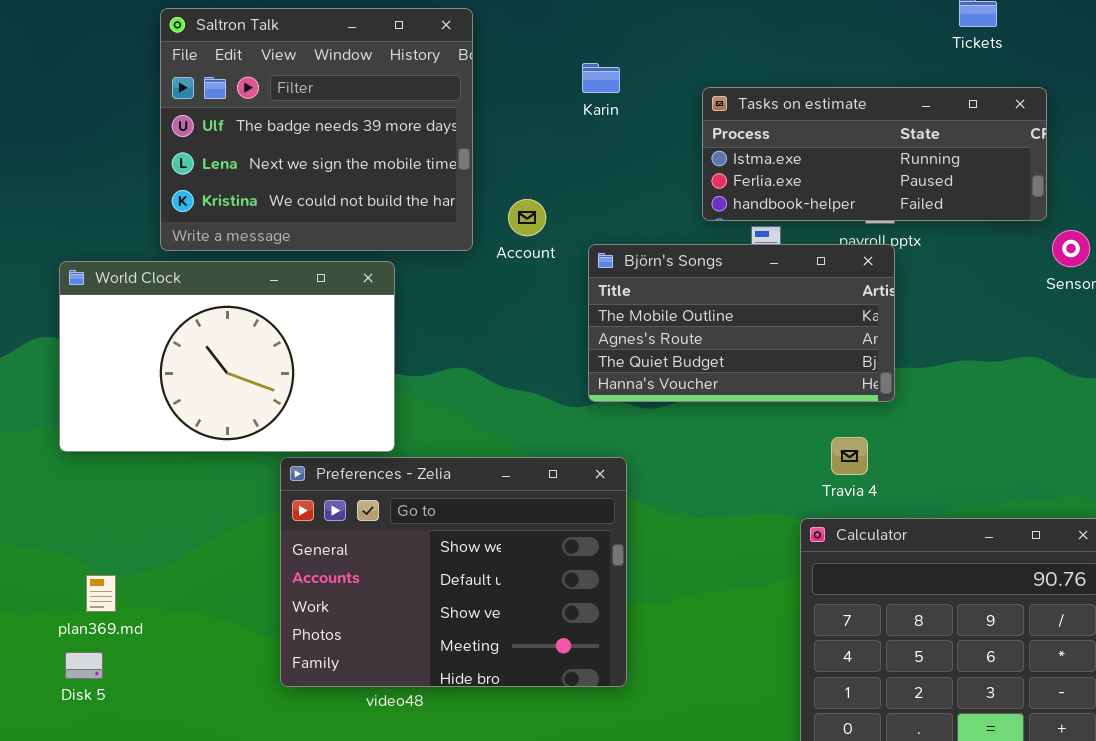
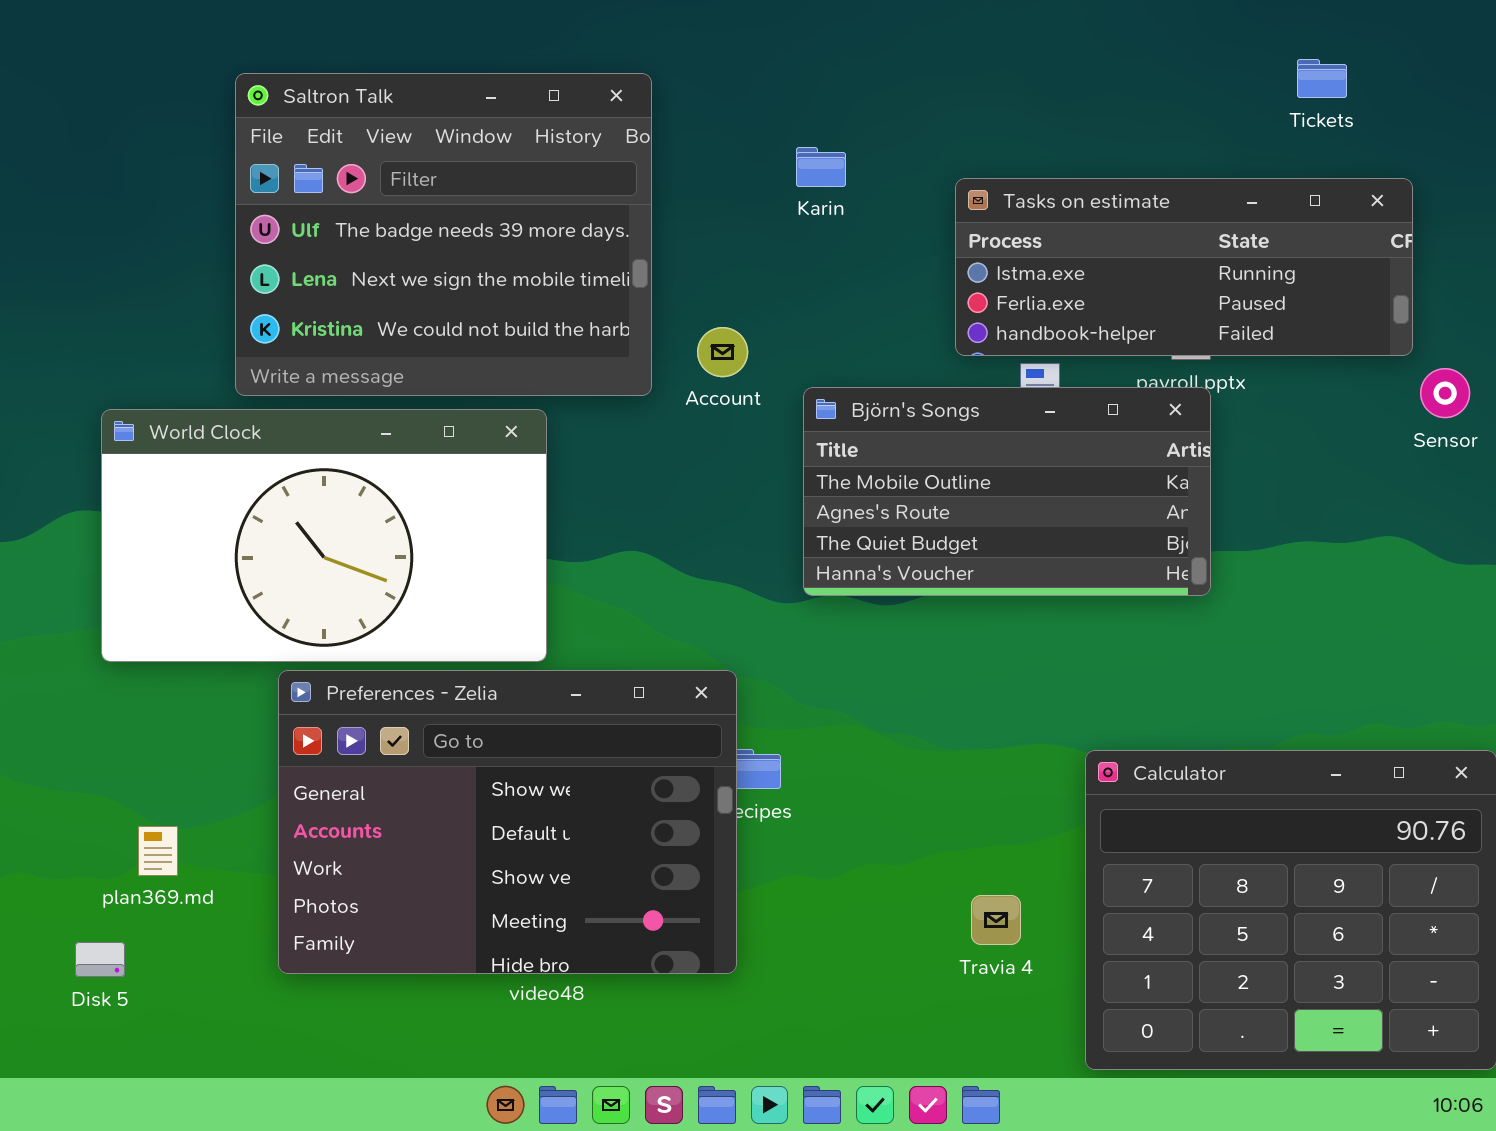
Travia 4: [831,437,868,475] -> [971,895,1021,945], moved
Preferences - Zelia: [280,457,627,687] -> [278,670,737,974], moved
Disk 5: [65,652,103,679] -> [75,942,125,977], moved

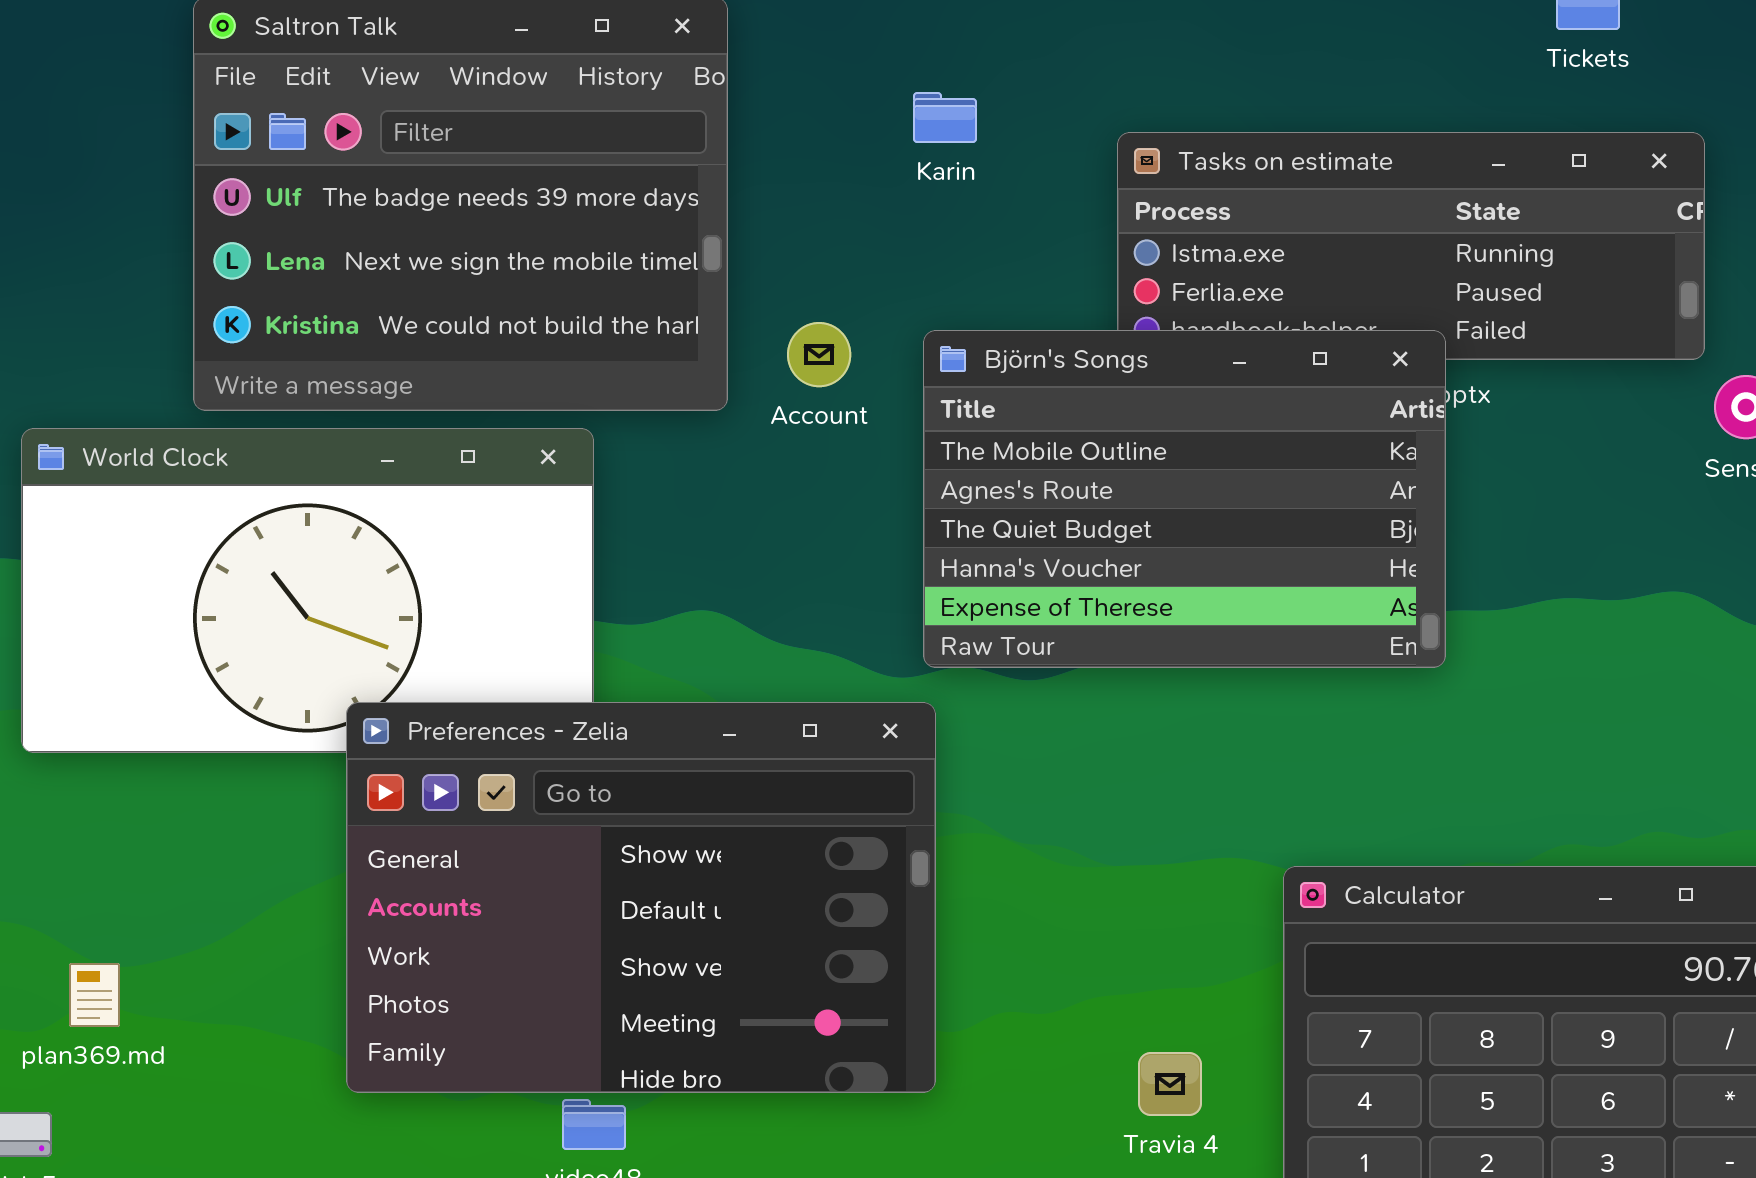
Björn's Songs: [803,387,1211,596] -> [923,330,1446,668], resized
Preferences - Zelia: [278,670,737,974] -> [346,702,936,1093], moved

